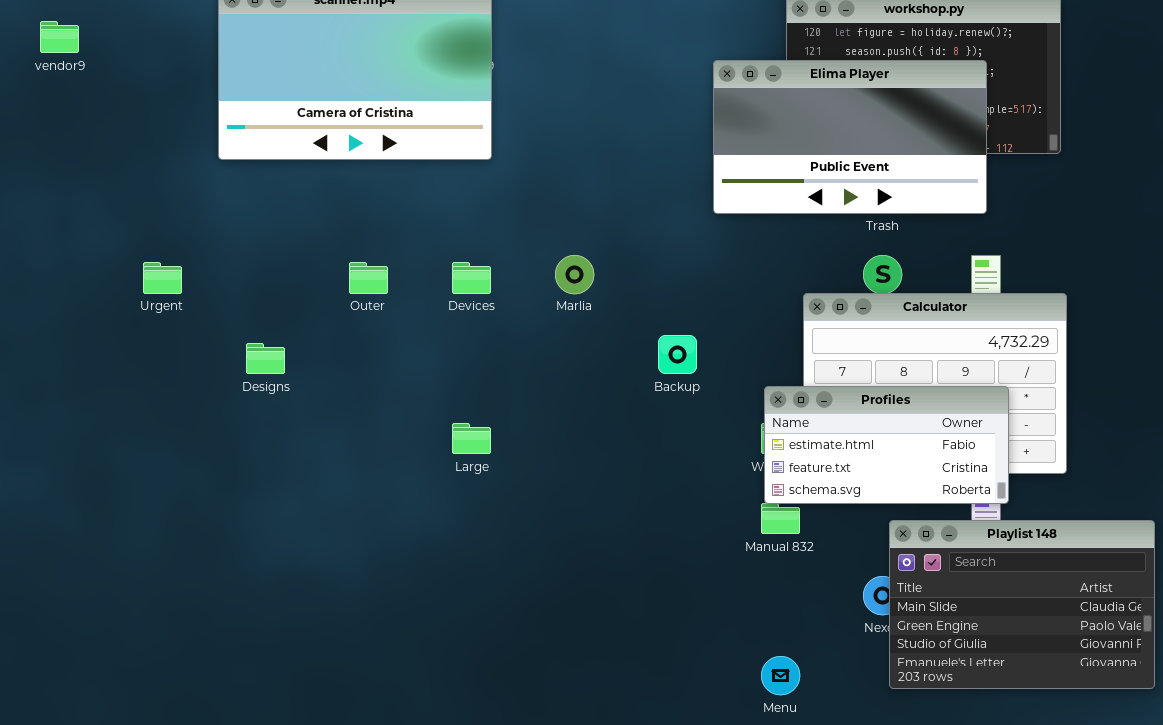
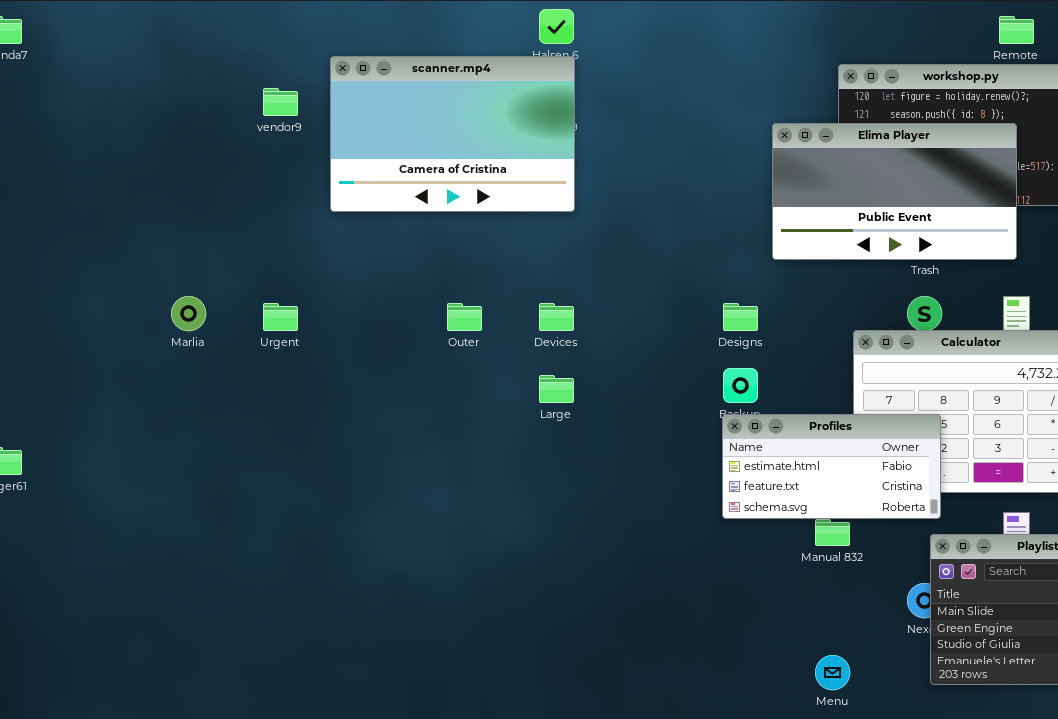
vendor9: [40,21,79,53] -> [263,88,298,116], moved
Marlia: [555,255,594,294] -> [171,296,206,331], moved
Designs: [246,343,285,374] -> [723,303,758,331], moved
Profiles: [764,386,1009,504] -> [722,414,941,519], moved
Large: [452,423,491,454] -> [539,375,574,403], moved

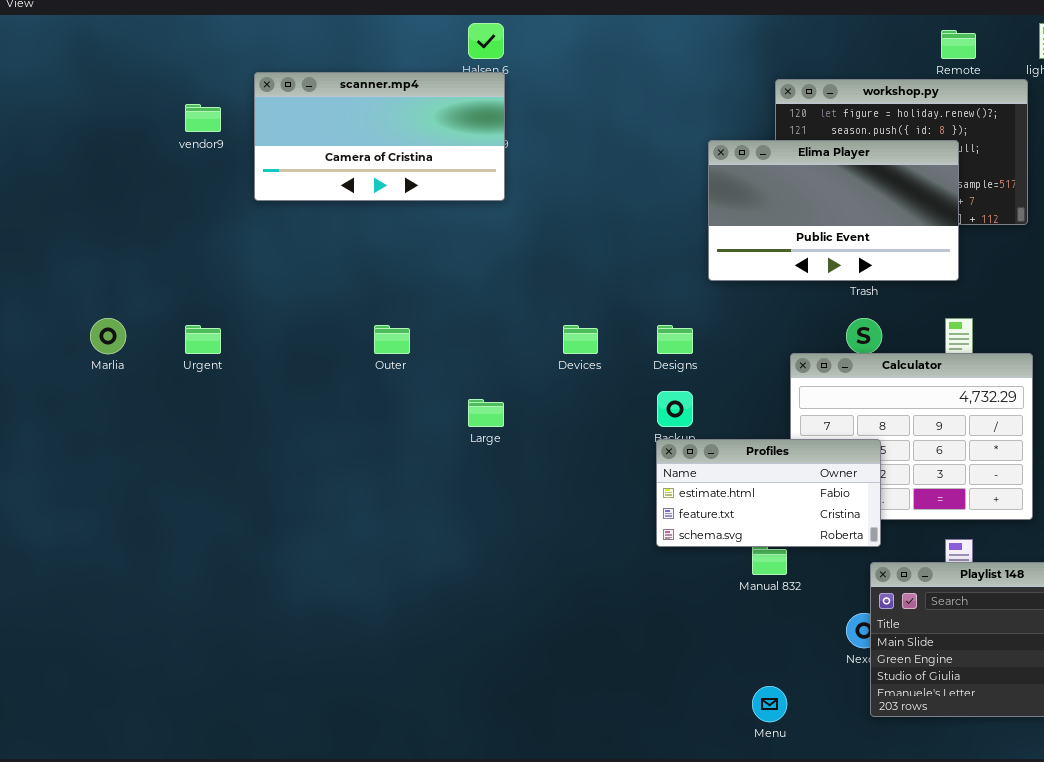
scanner.mp4: [330,56,575,212] -> [254,72,505,201], resized
Devices: [539,303,574,331] -> [563,325,598,354], moved

